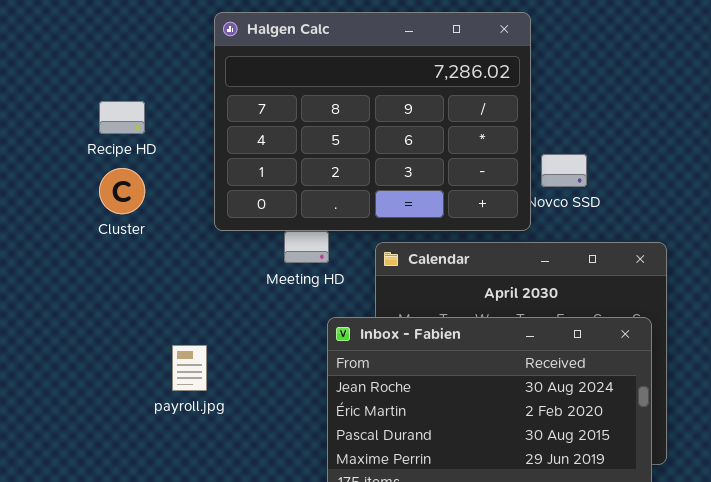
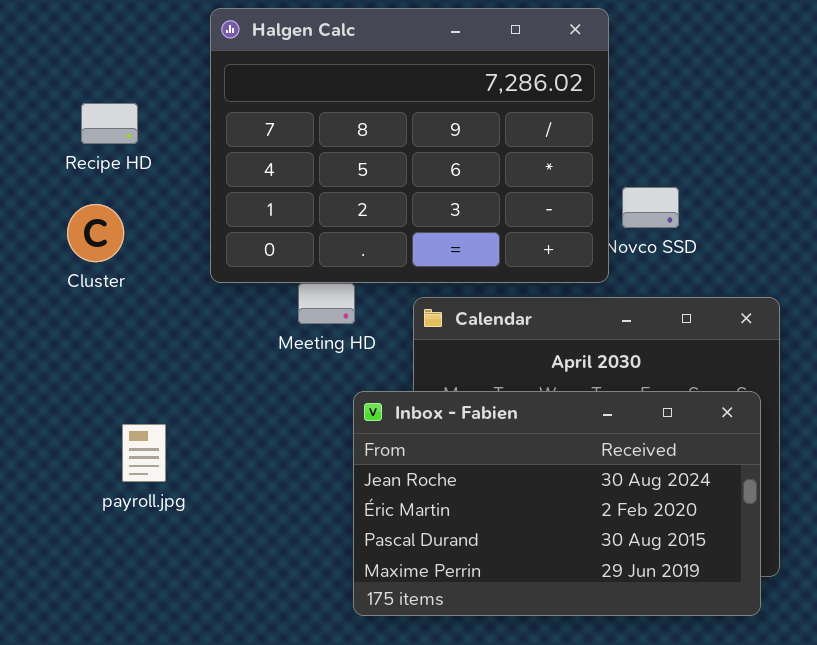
Recipe HD: [99,101,145,134] -> [81,103,138,144], moved
payroll.jpg: [172,345,207,391] -> [122,424,166,482], moved

